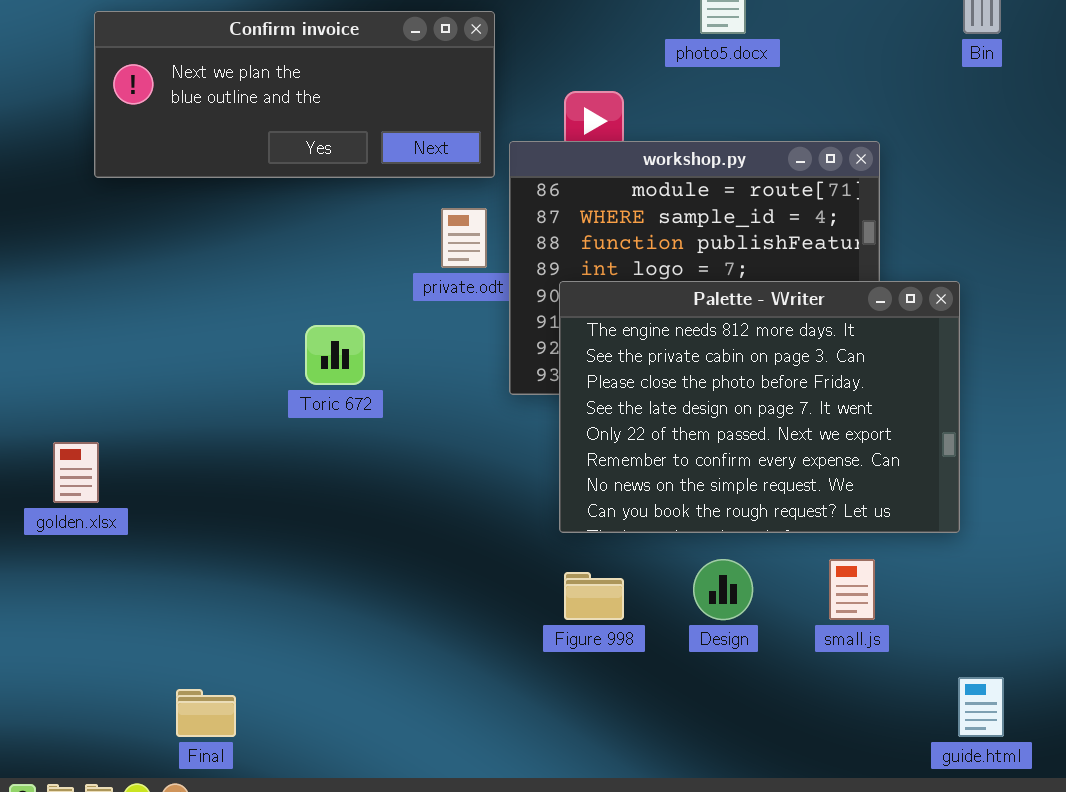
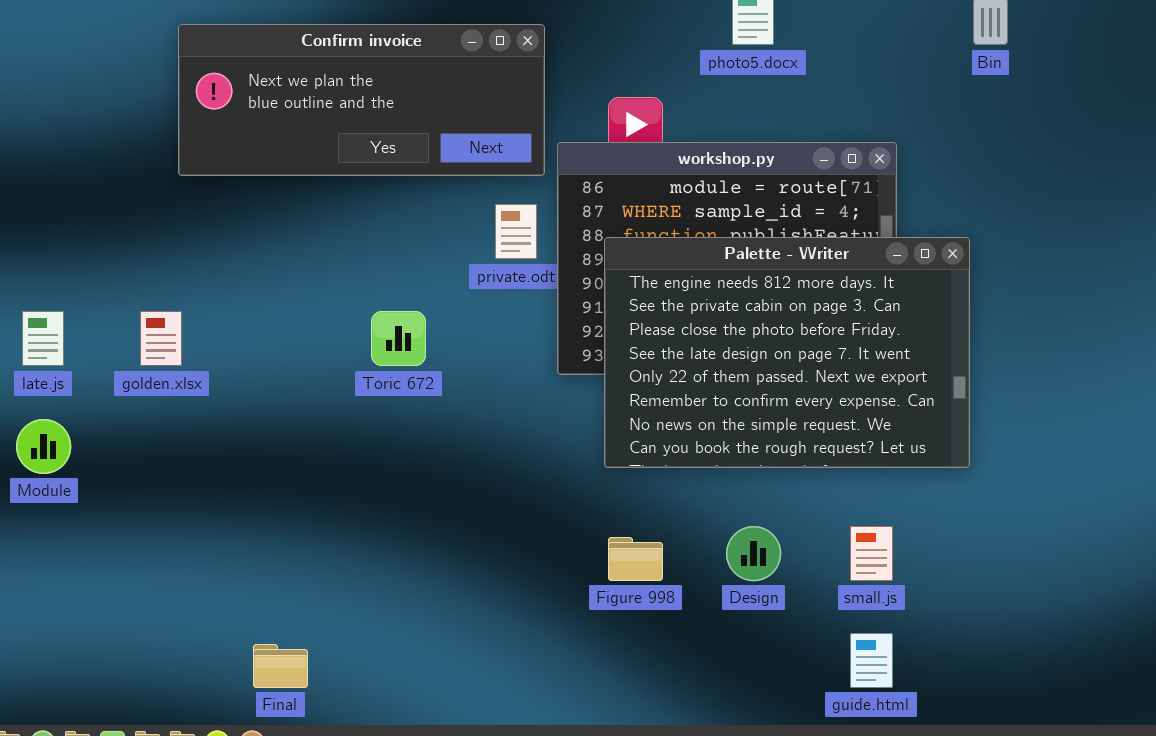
Palette - Writer: [559,281,960,533] -> [604,237,970,468], moved
golden.xlsx: [53,442,99,503] -> [140,311,182,366], moved
guide.html: [958,677,1004,737] -> [850,633,893,688], moved

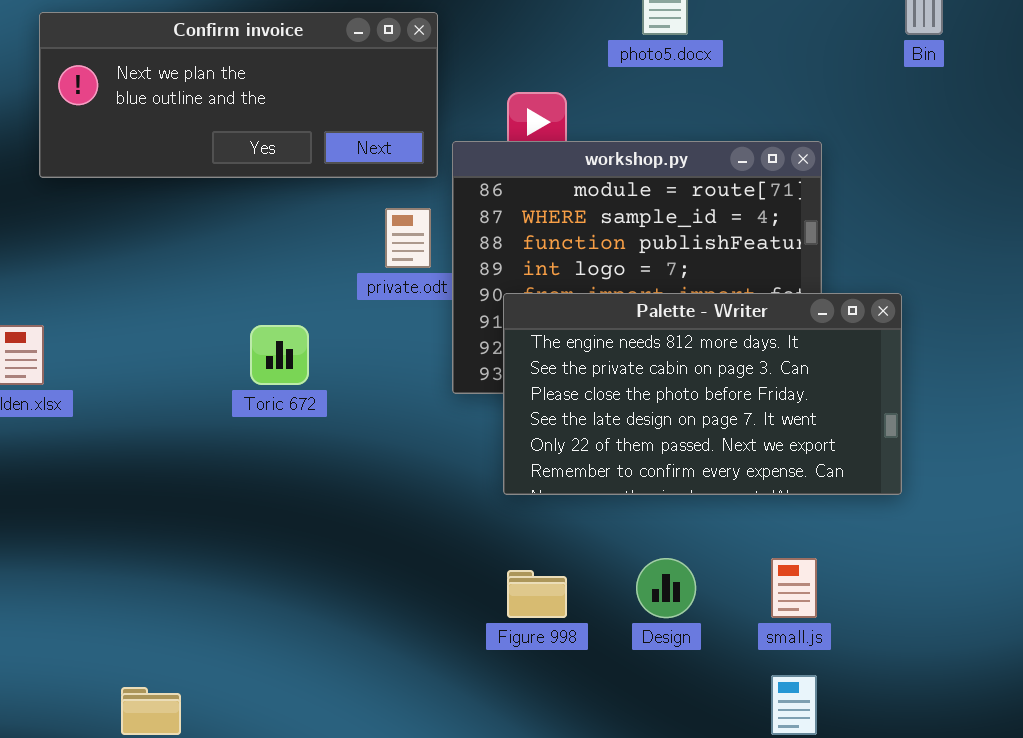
Palette - Writer: [604,237,970,468] -> [503,293,902,495], resized

